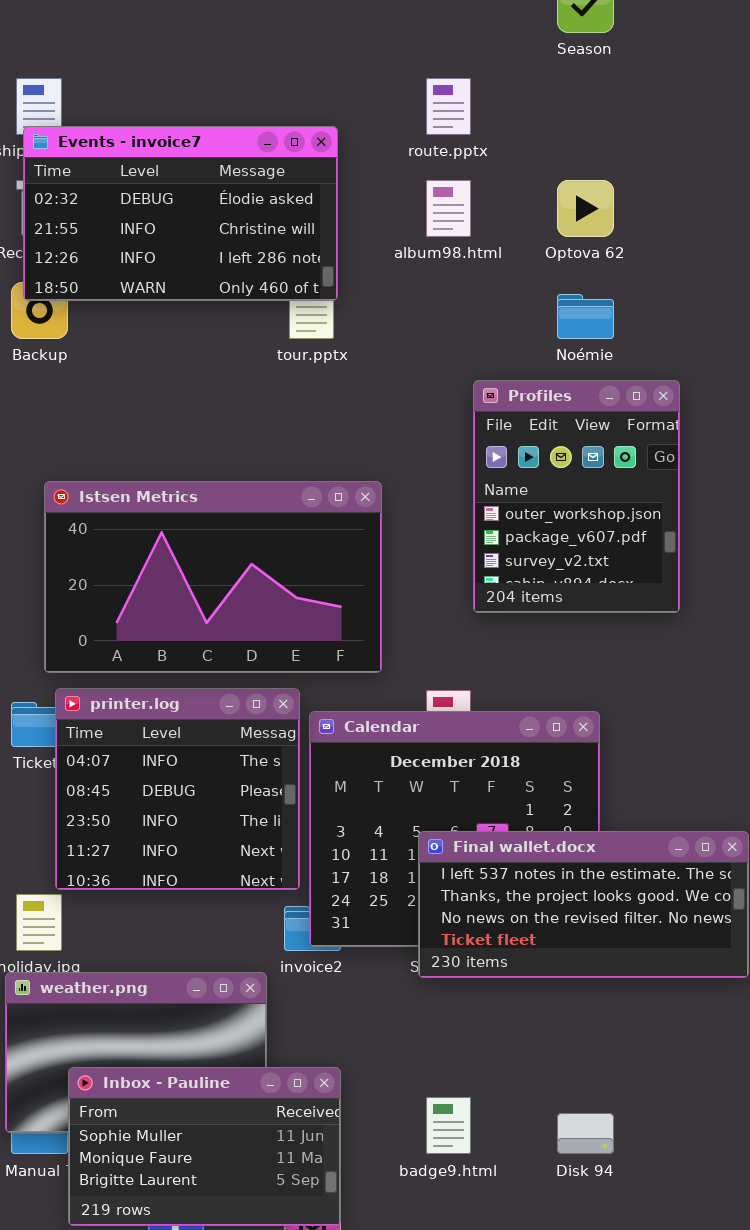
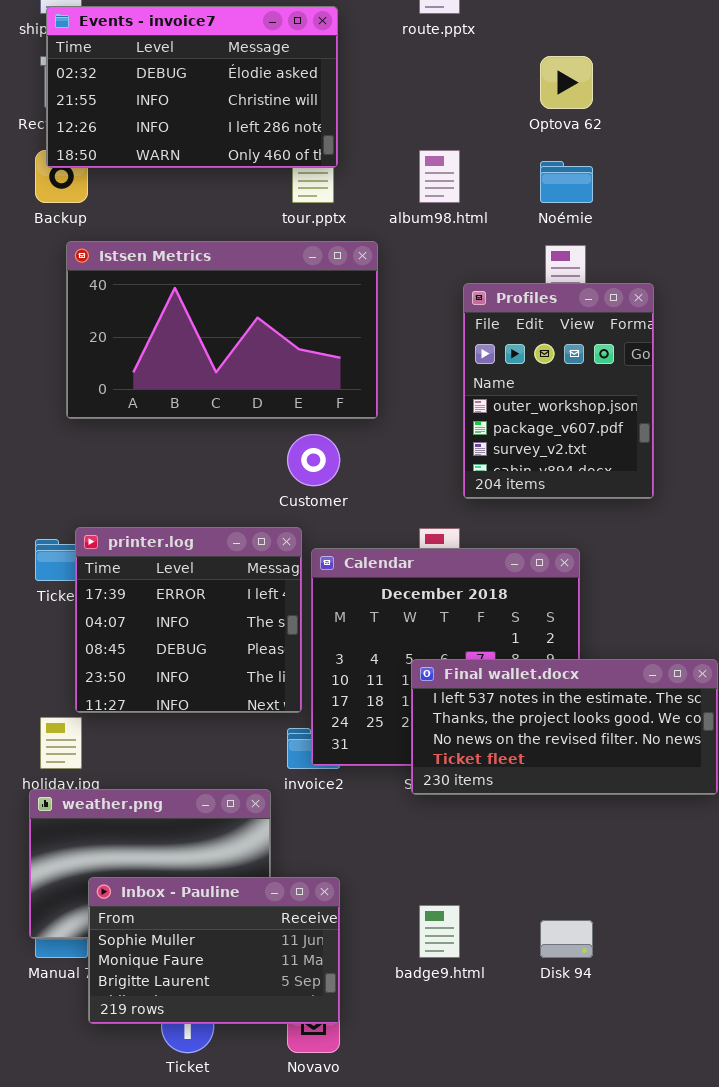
album98.html: [426,180,471,237] -> [419,150,460,203], moved
Profiles: [473,380,680,613] -> [463,283,654,499], moved
Istsen Metrics: [44,481,382,673] -> [66,241,378,419], moved
printer.log: [55,688,300,890] -> [75,527,302,713], scrolled up 1 row

